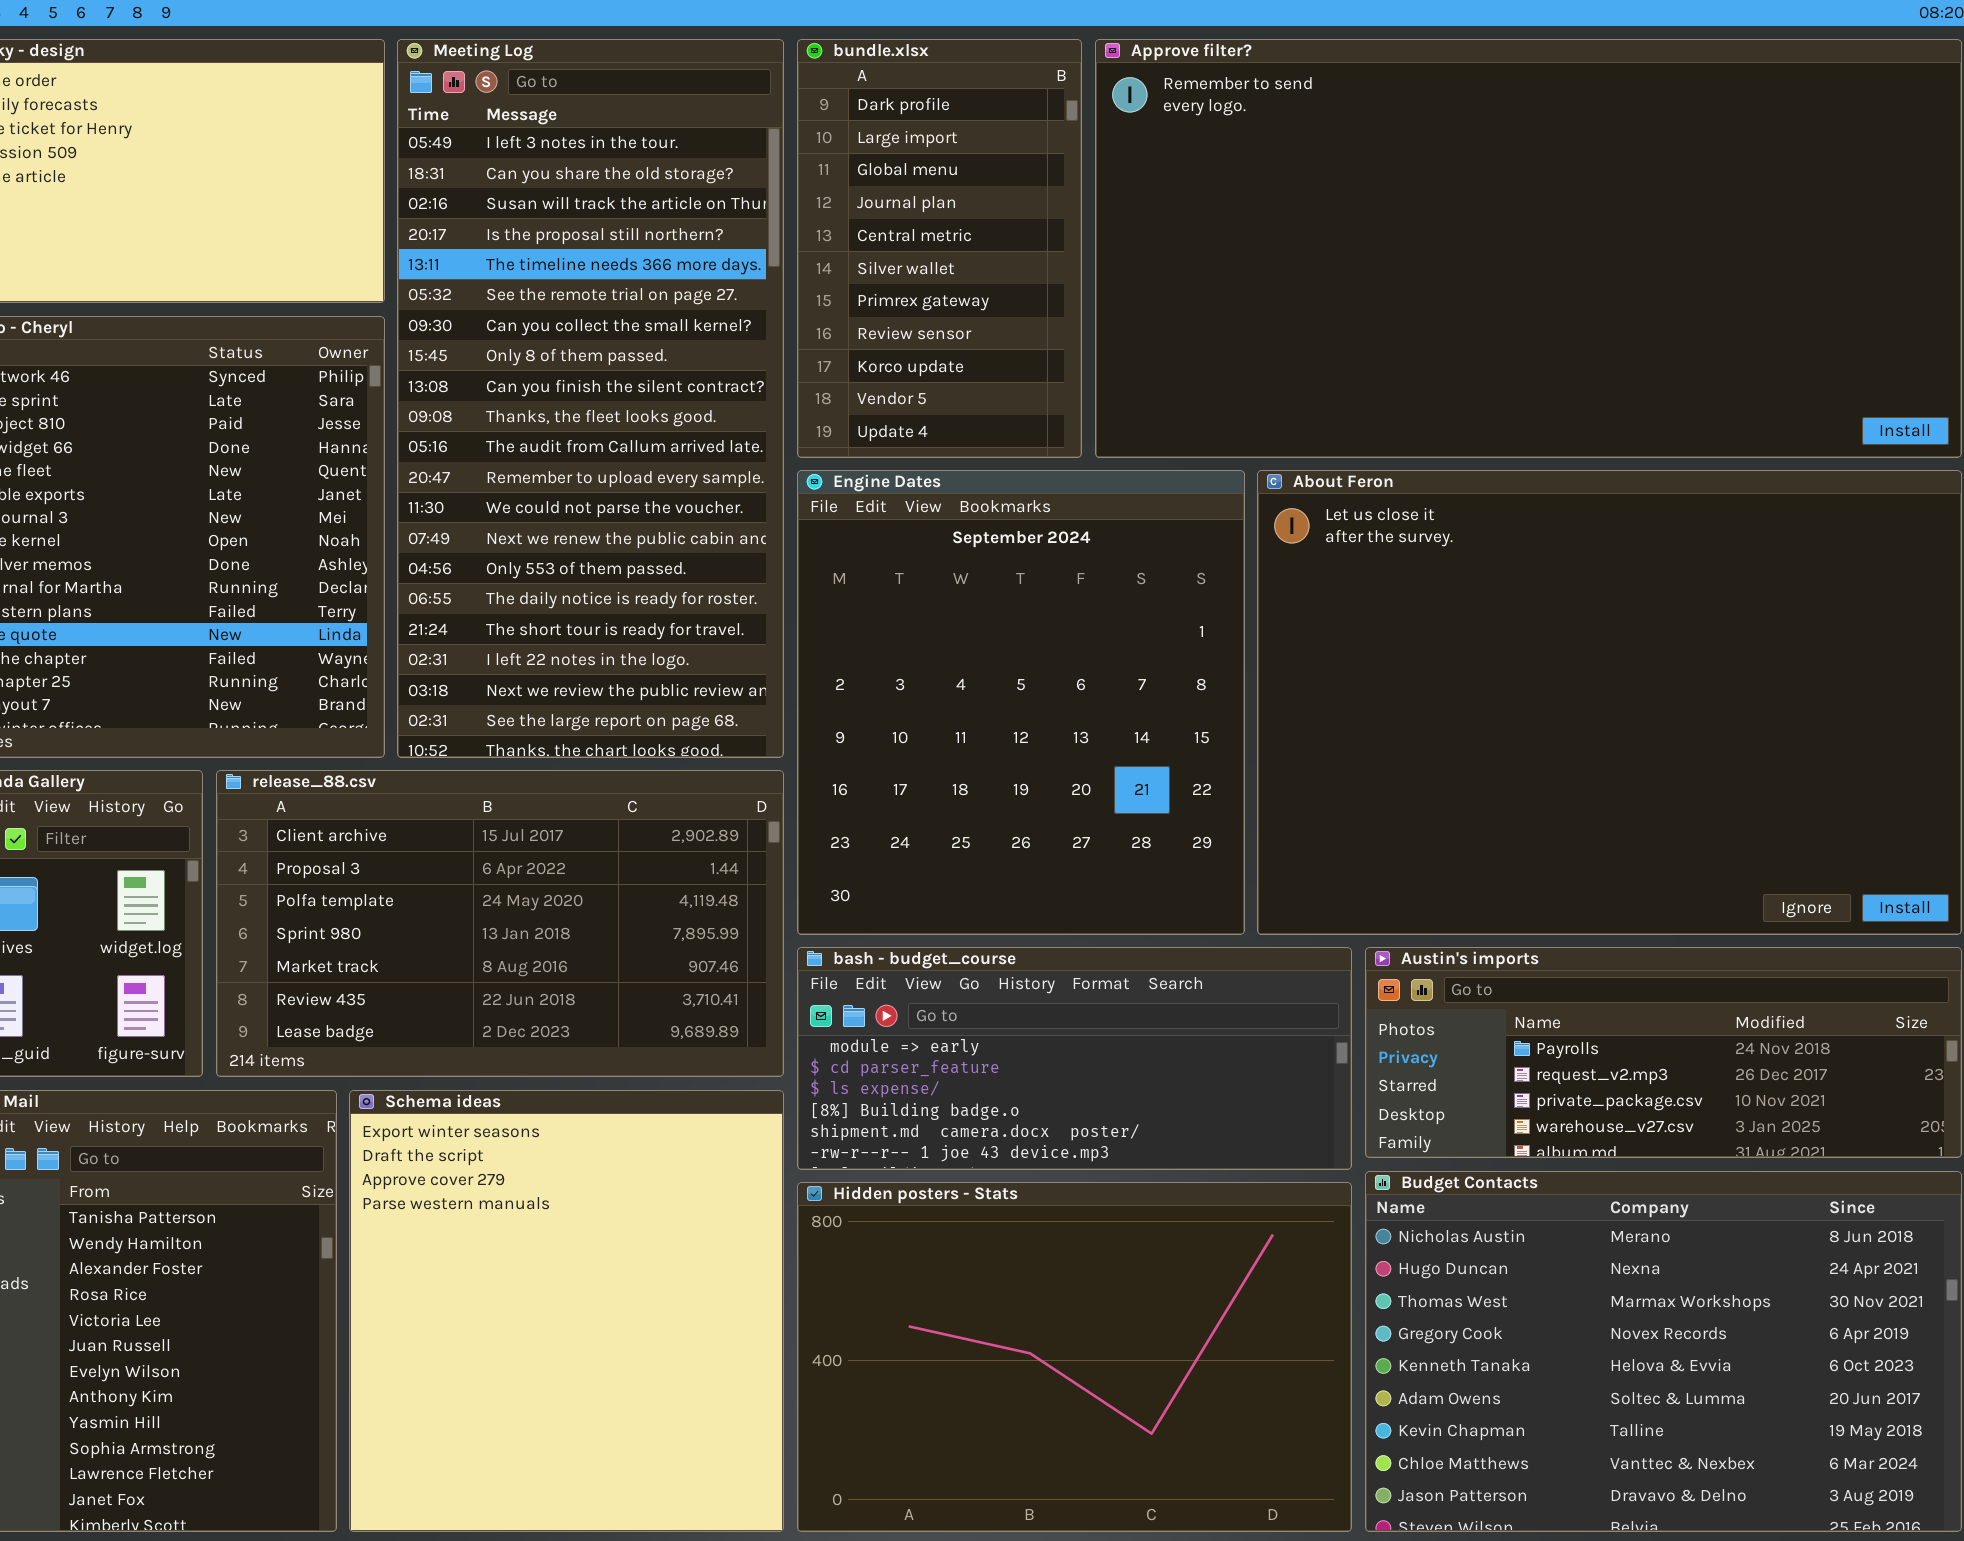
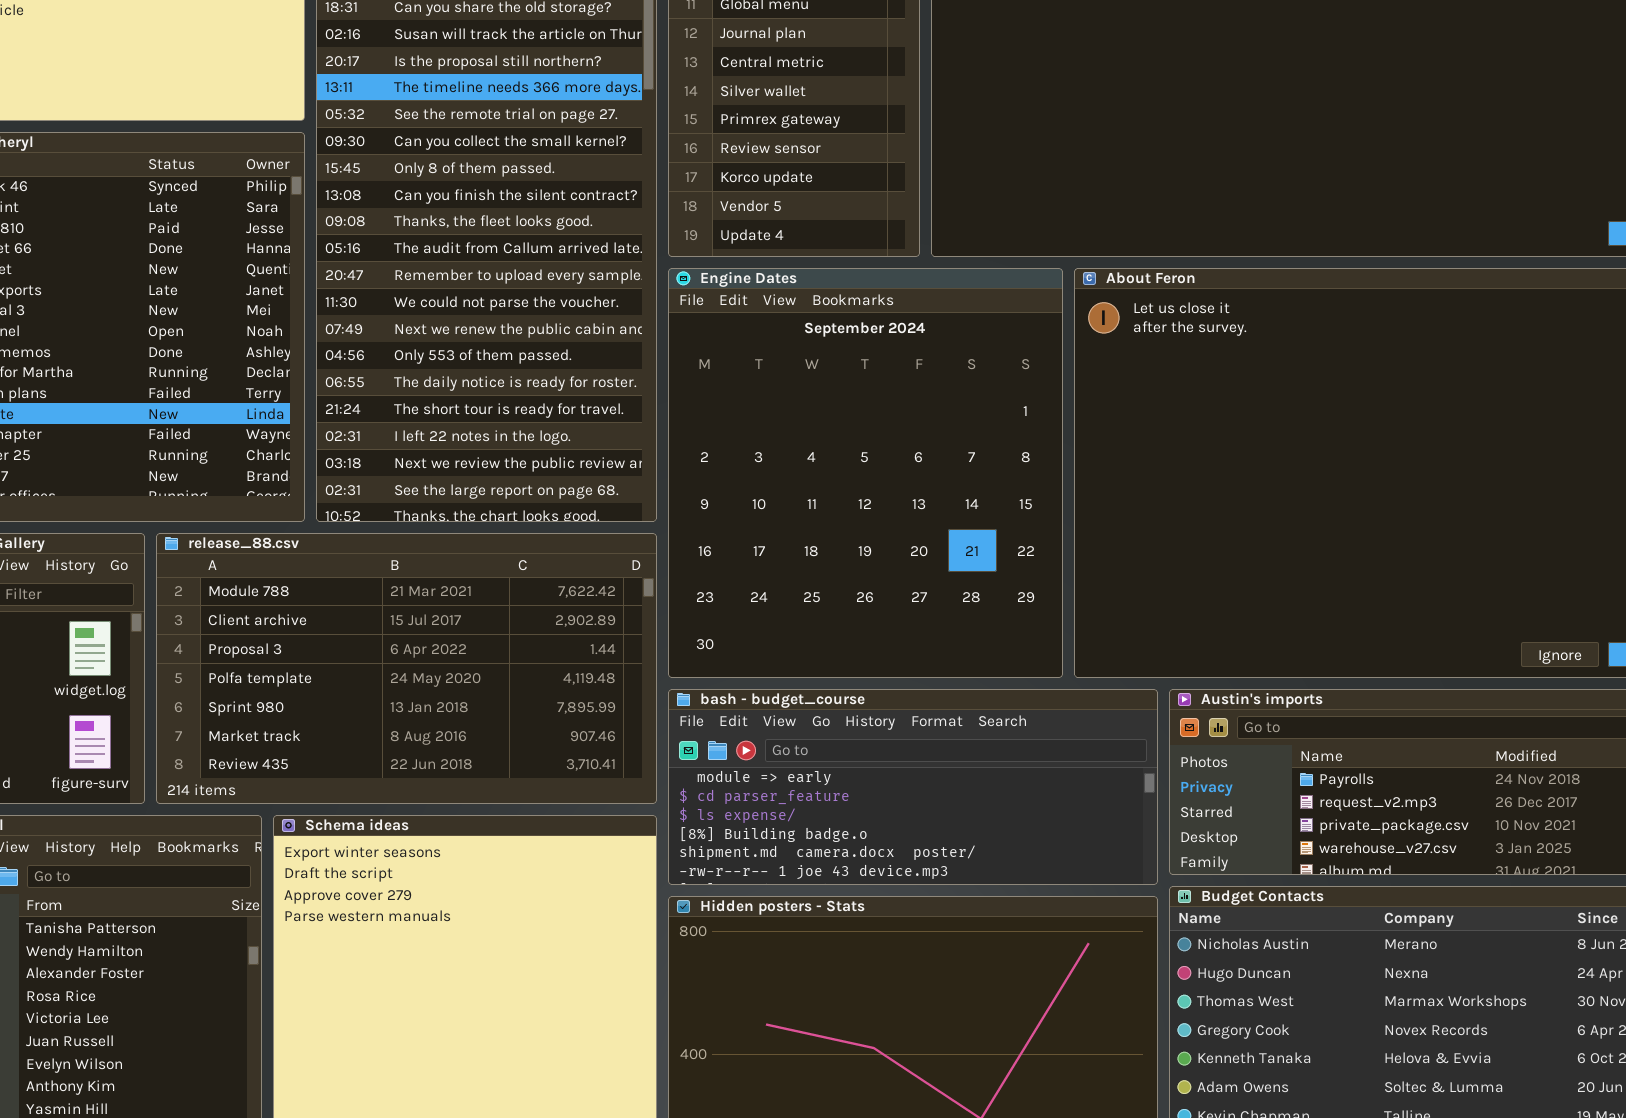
release_88.csv: [216,770,784,1077] -> [156,533,657,804], scrolled up 1 row

